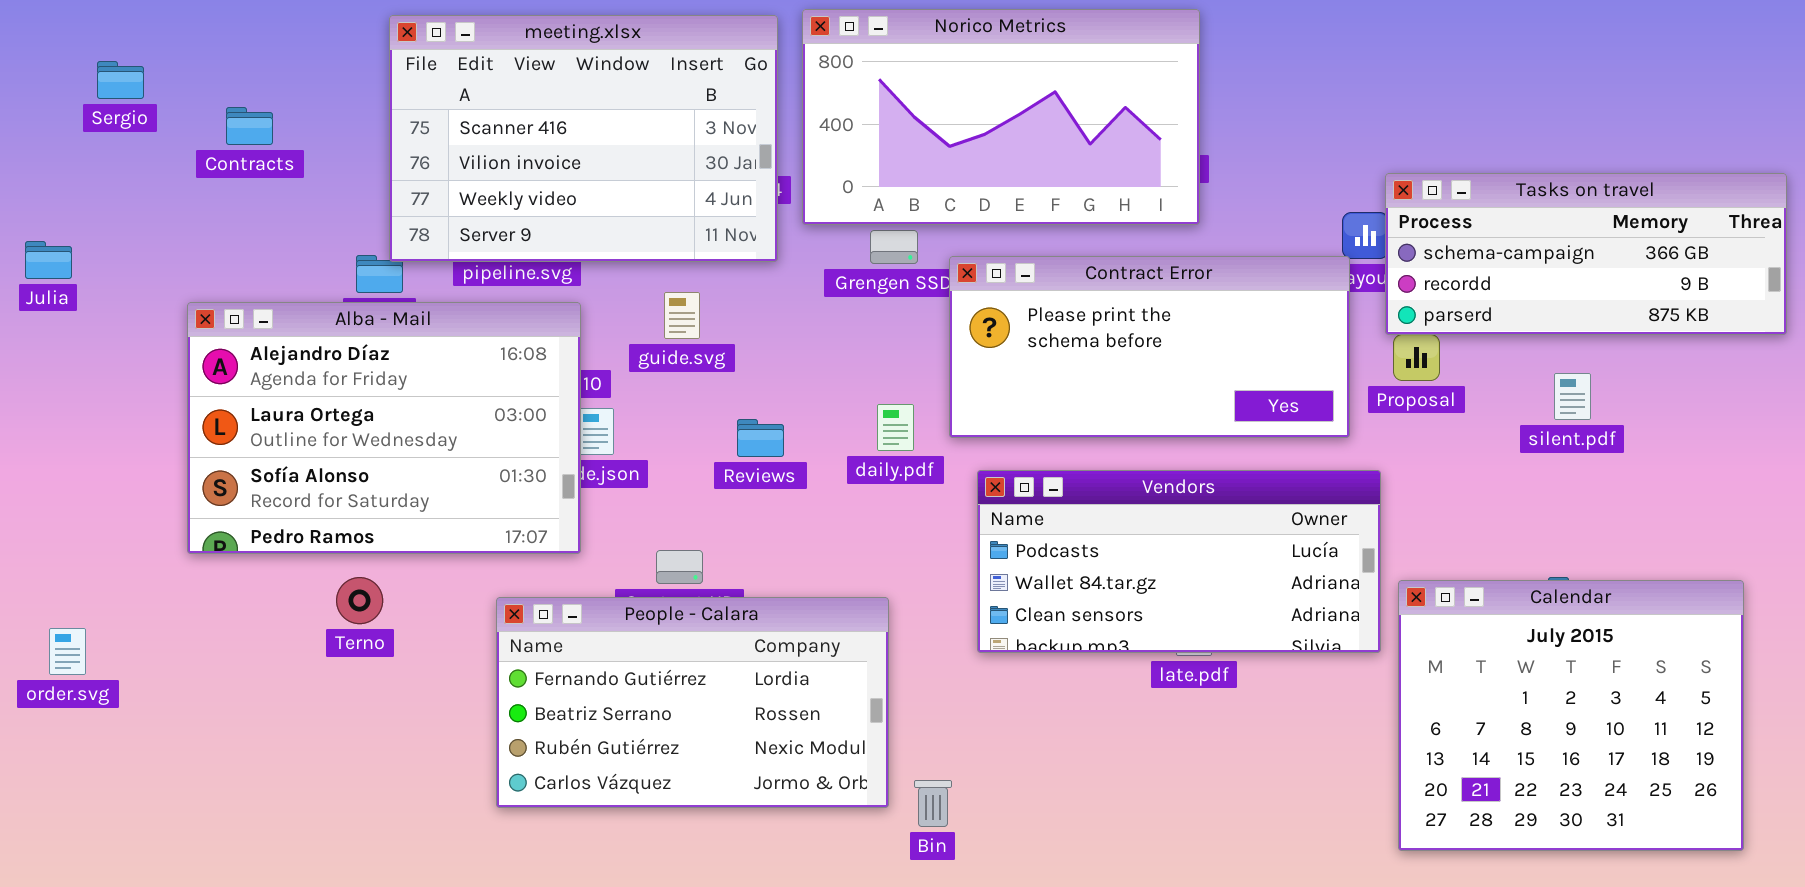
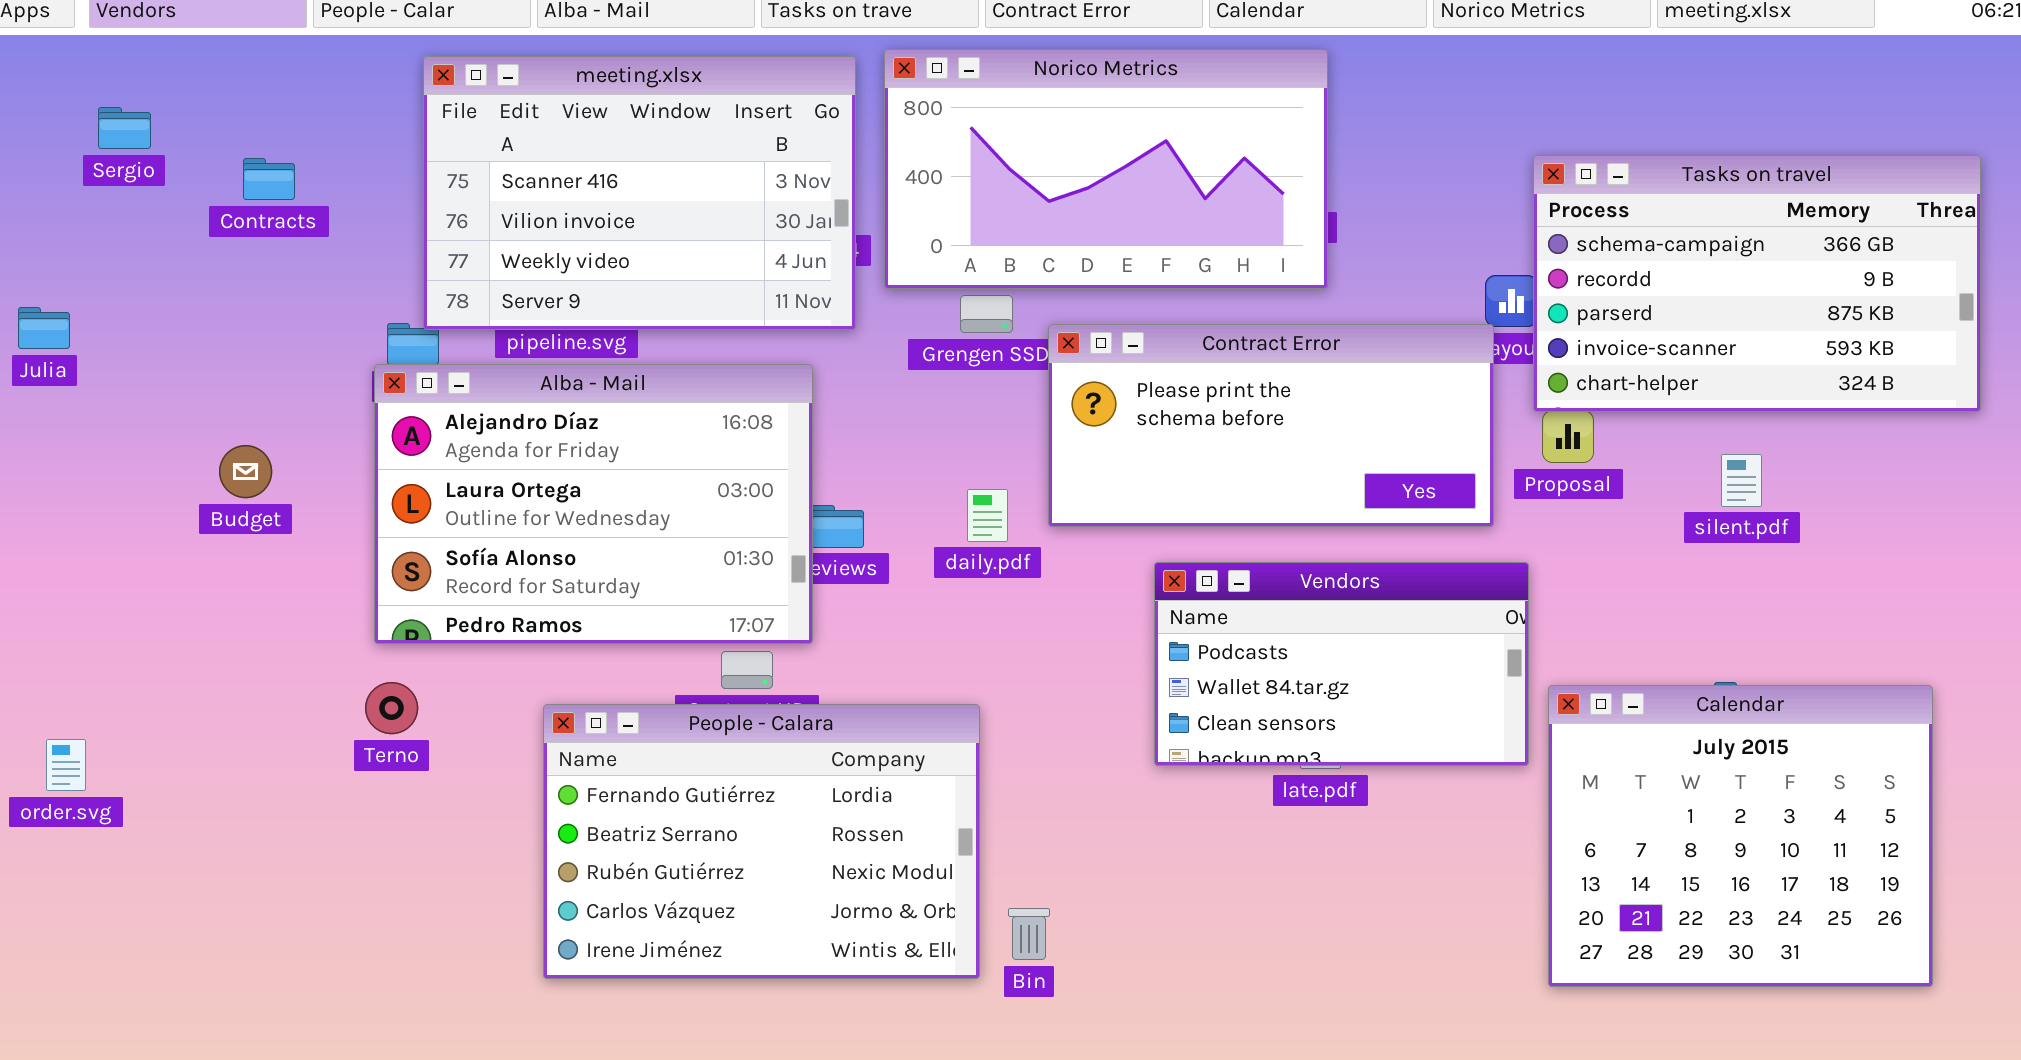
Tasks on travel: [1385,173,1787,335] -> [1533,155,1981,412], resized
Alba - Mail: [187,302,581,554] -> [374,364,813,644], moved
Vendors: [977,470,1381,653] -> [1154,562,1529,766], resized
People - Calara: [496,597,889,808] -> [543,704,980,979], resized

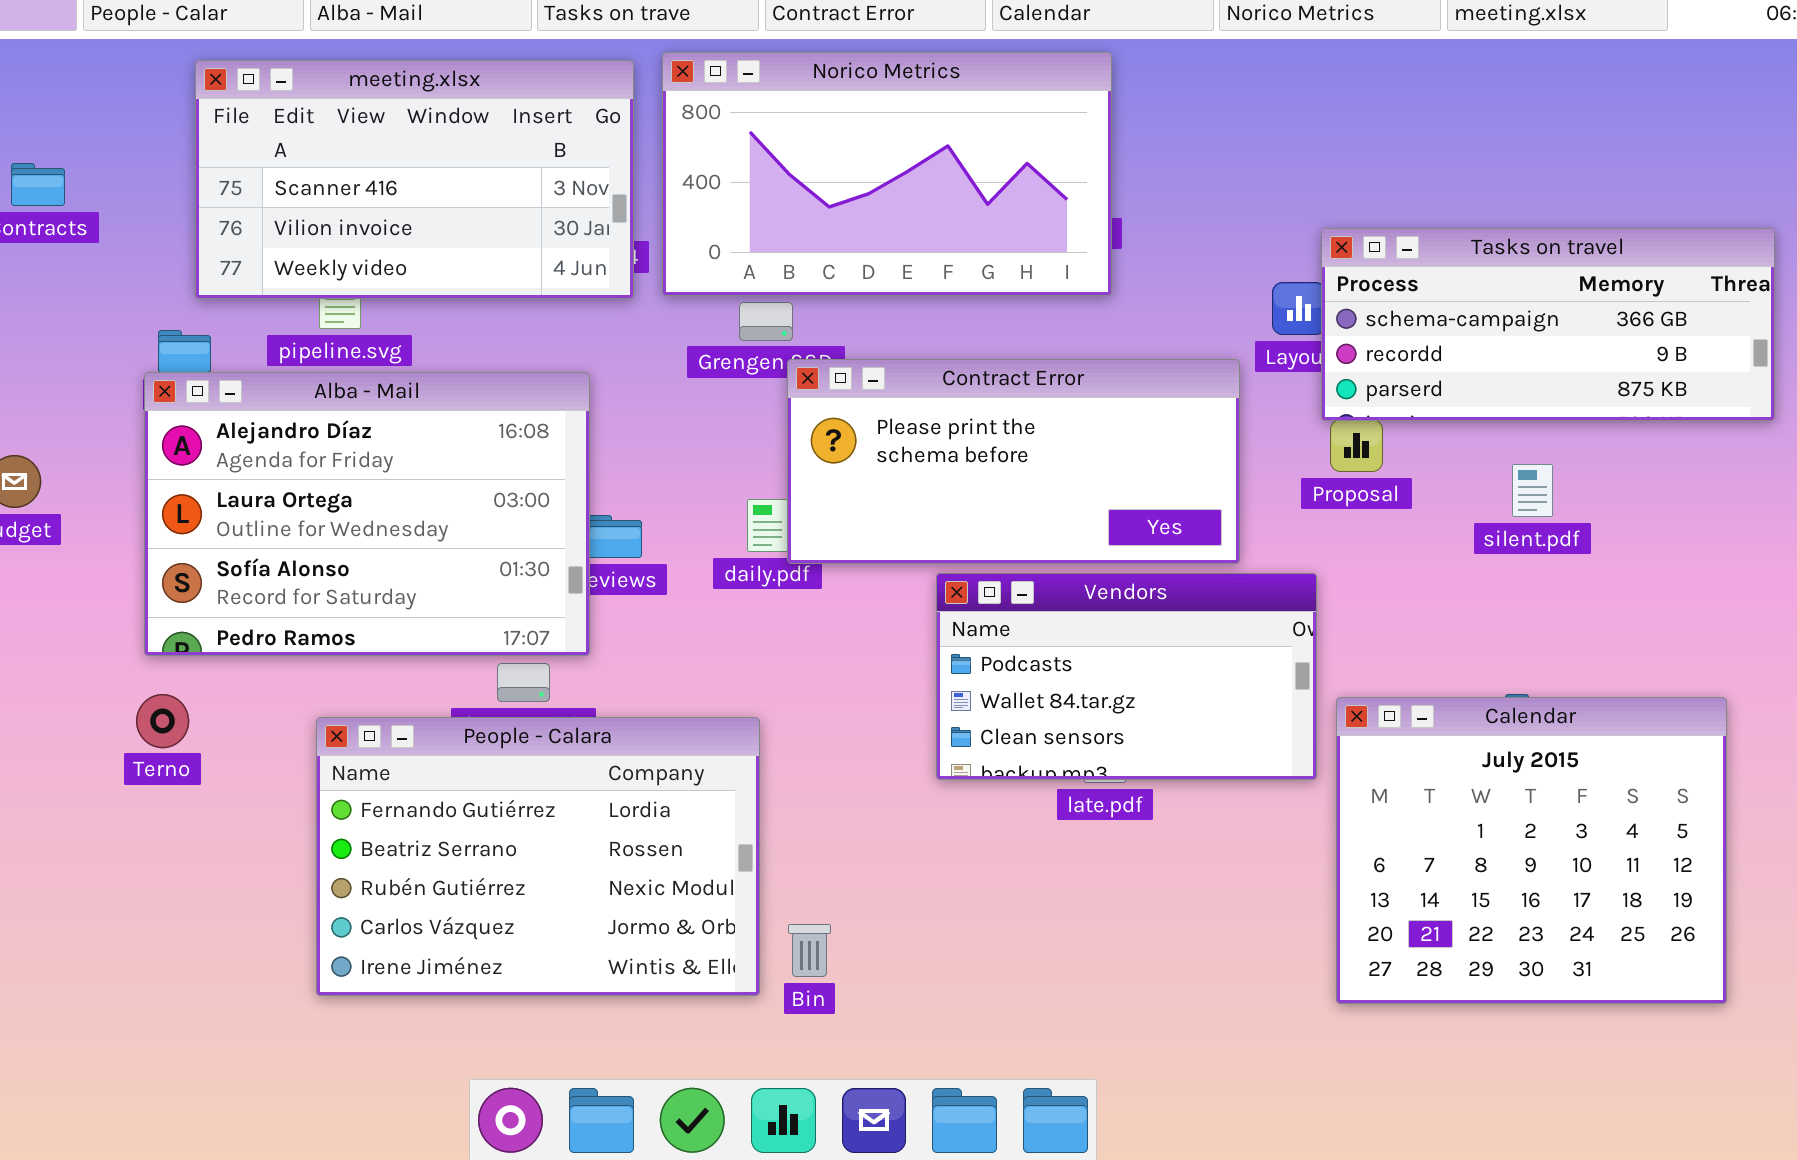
meeting.xlsx: [423,56,856,330] -> [195,60,634,299], resized
Tasks on travel: [1533,155,1981,412] -> [1321,228,1775,421], resized
Contract Error: [1048,324,1494,527] -> [787,359,1240,564], moved

